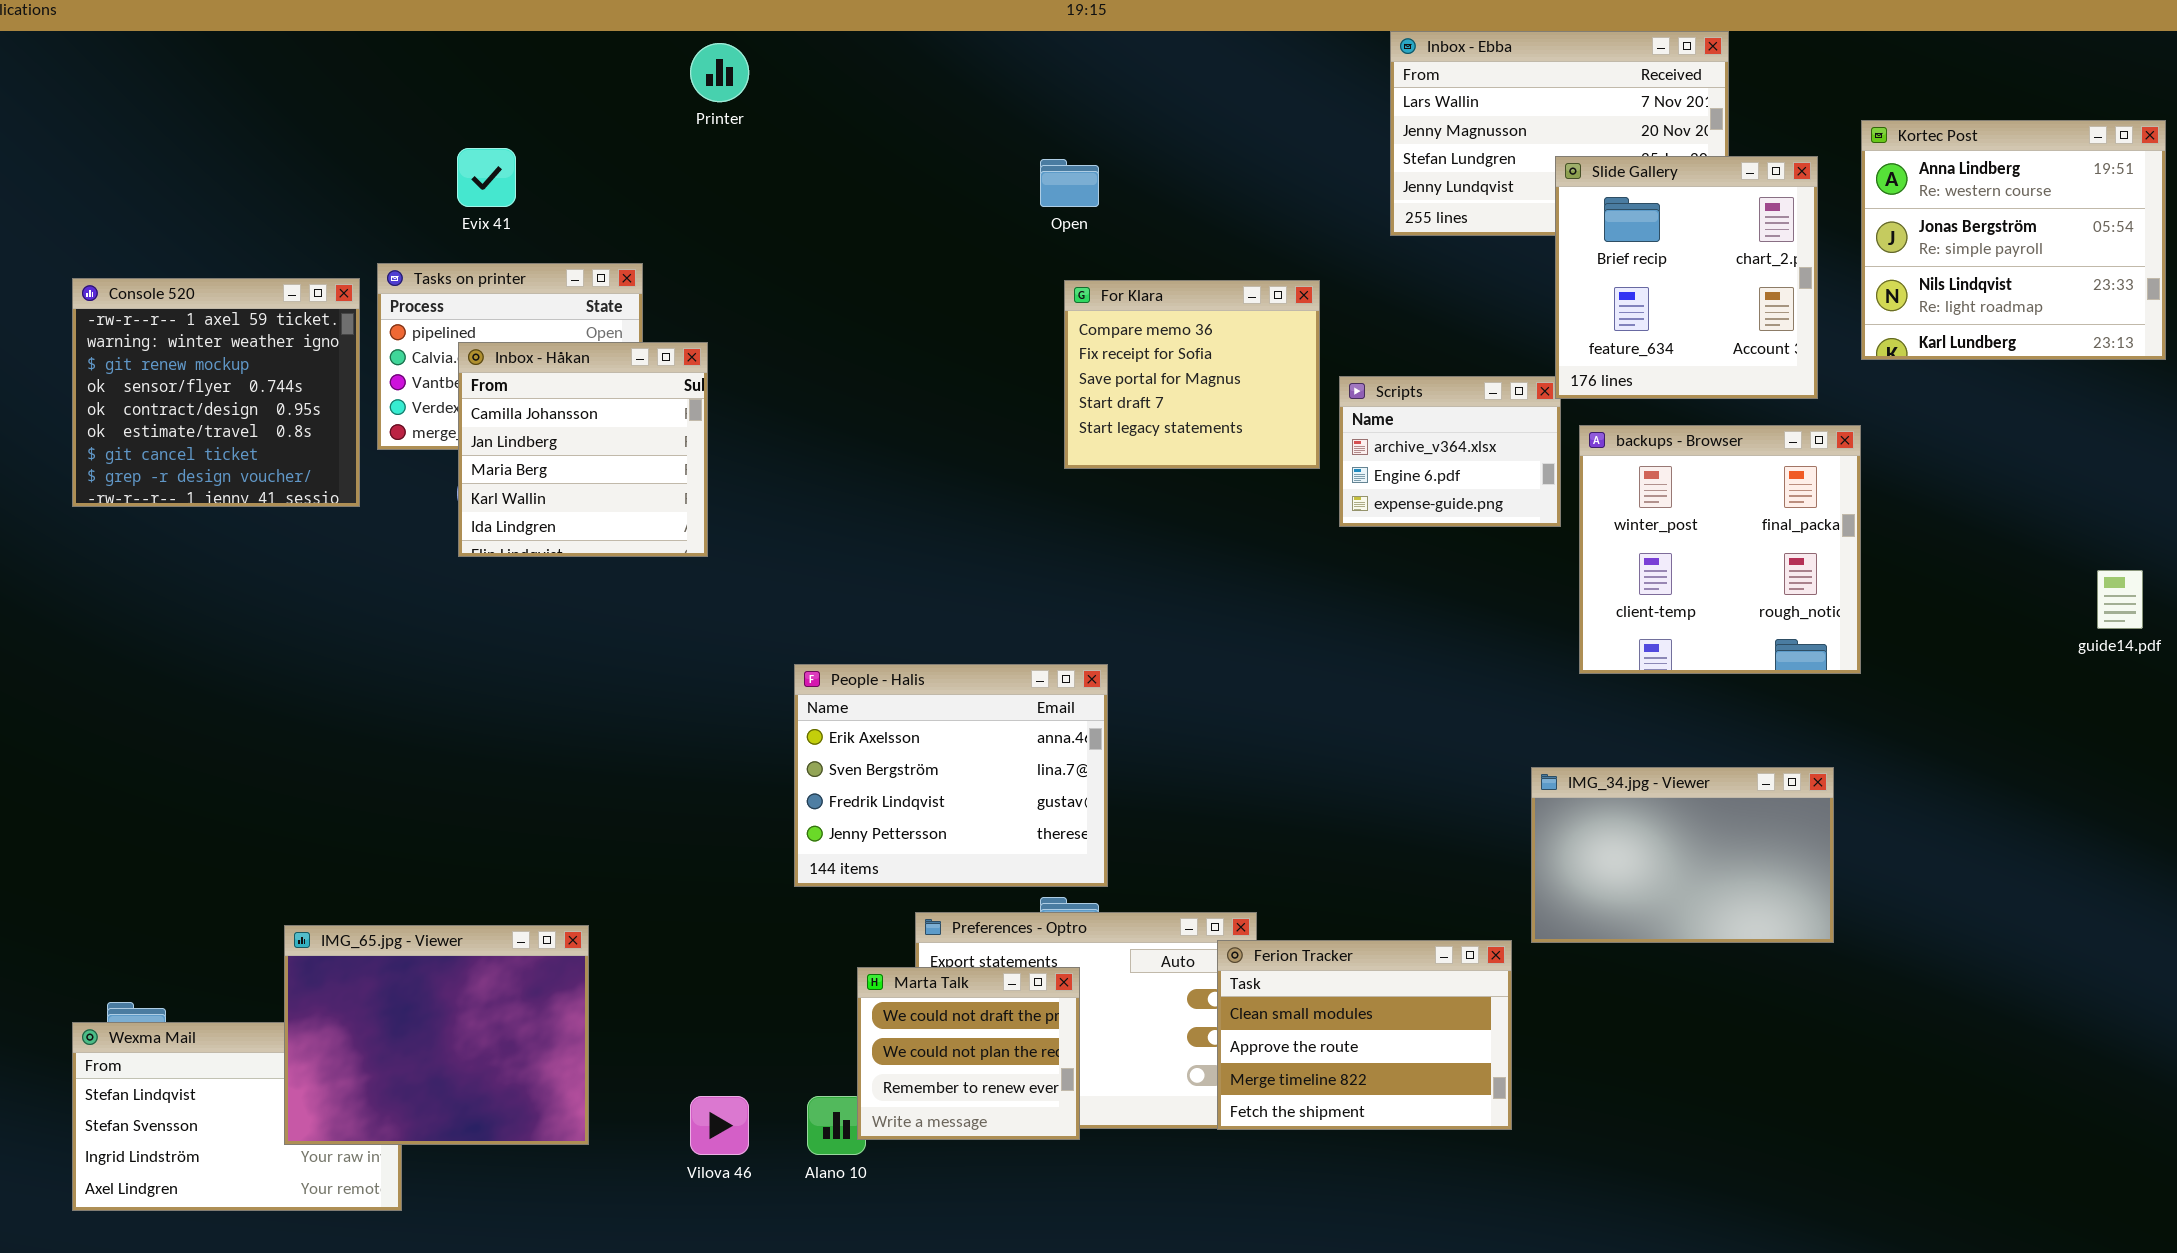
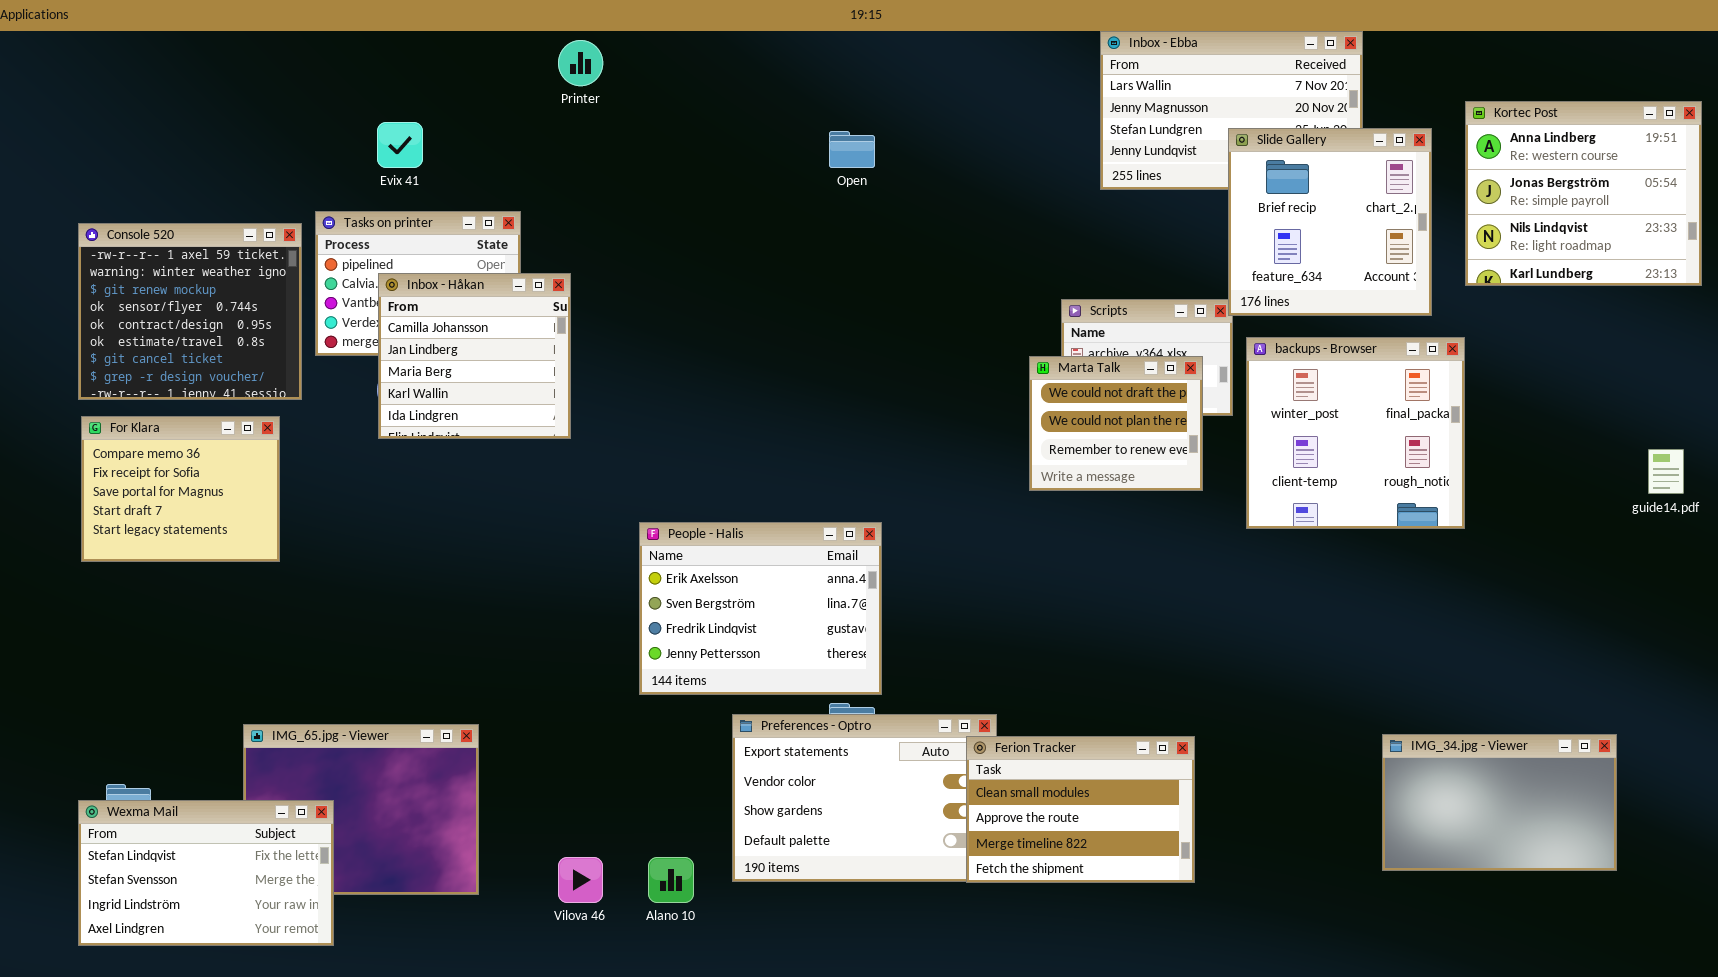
For Klara: [1064,280,1320,469] -> [81,416,280,562], moved
IMG_34.jpg - Viewer: [1531,767,1834,943] -> [1382,734,1617,871], moved
Marta Talk: [857,967,1080,1140] -> [1029,356,1203,491], moved
Wexma Mail: [72,1022,402,1211] -> [78,800,334,946], raised

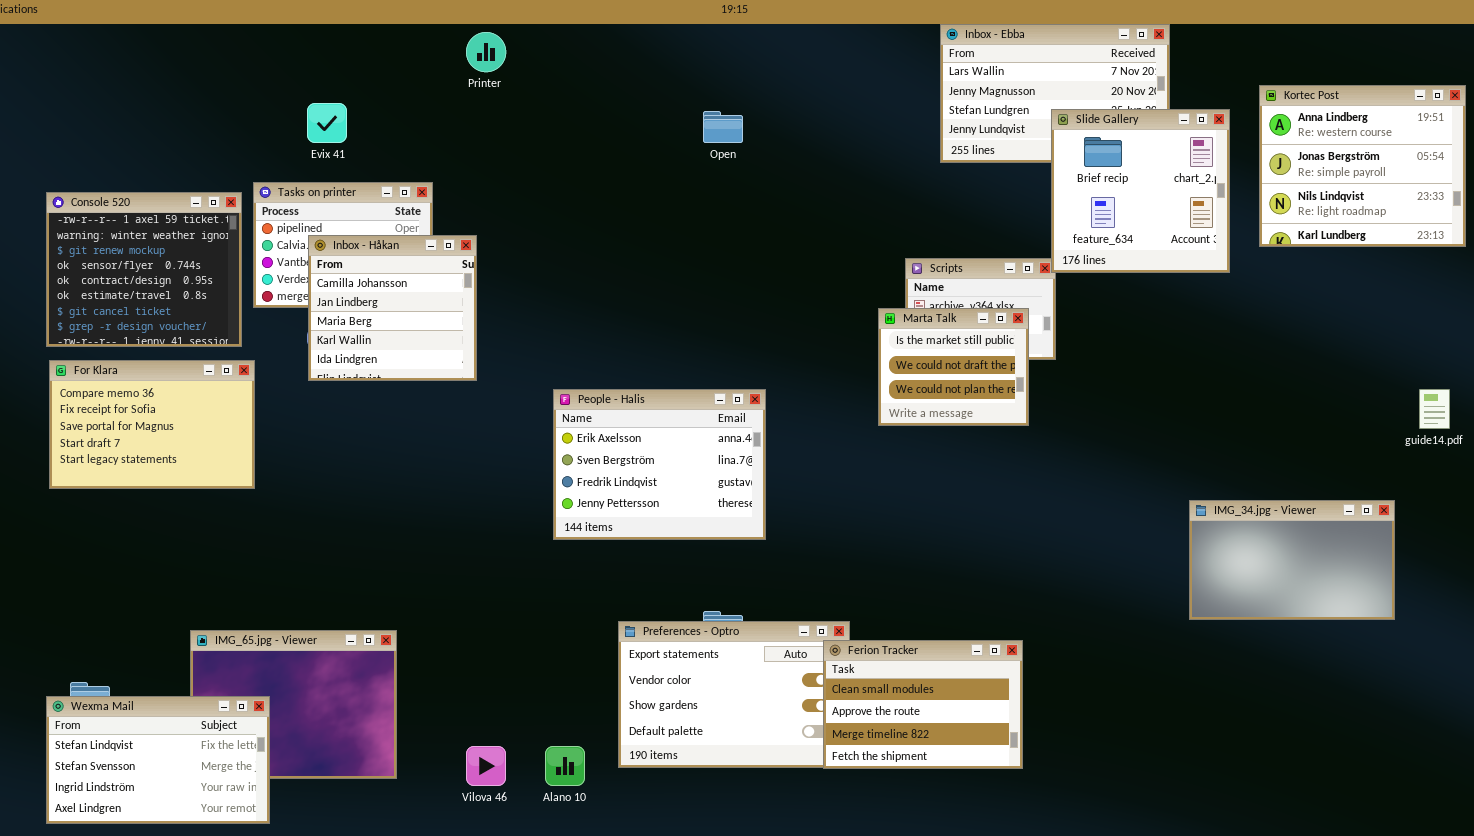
backups - Browser: [1246,337,1465,529] -> none, closed
Marta Talk: [1029,356,1203,491] -> [878,308,1029,426], scrolled up 1 row
For Klara: [81,416,280,562] -> [49,360,255,489], resized
People - Halis: [639,522,882,695] -> [553,389,766,540], moved
IMG_34.jpg - Viewer: [1382,734,1617,871] -> [1189,500,1395,620], moved

